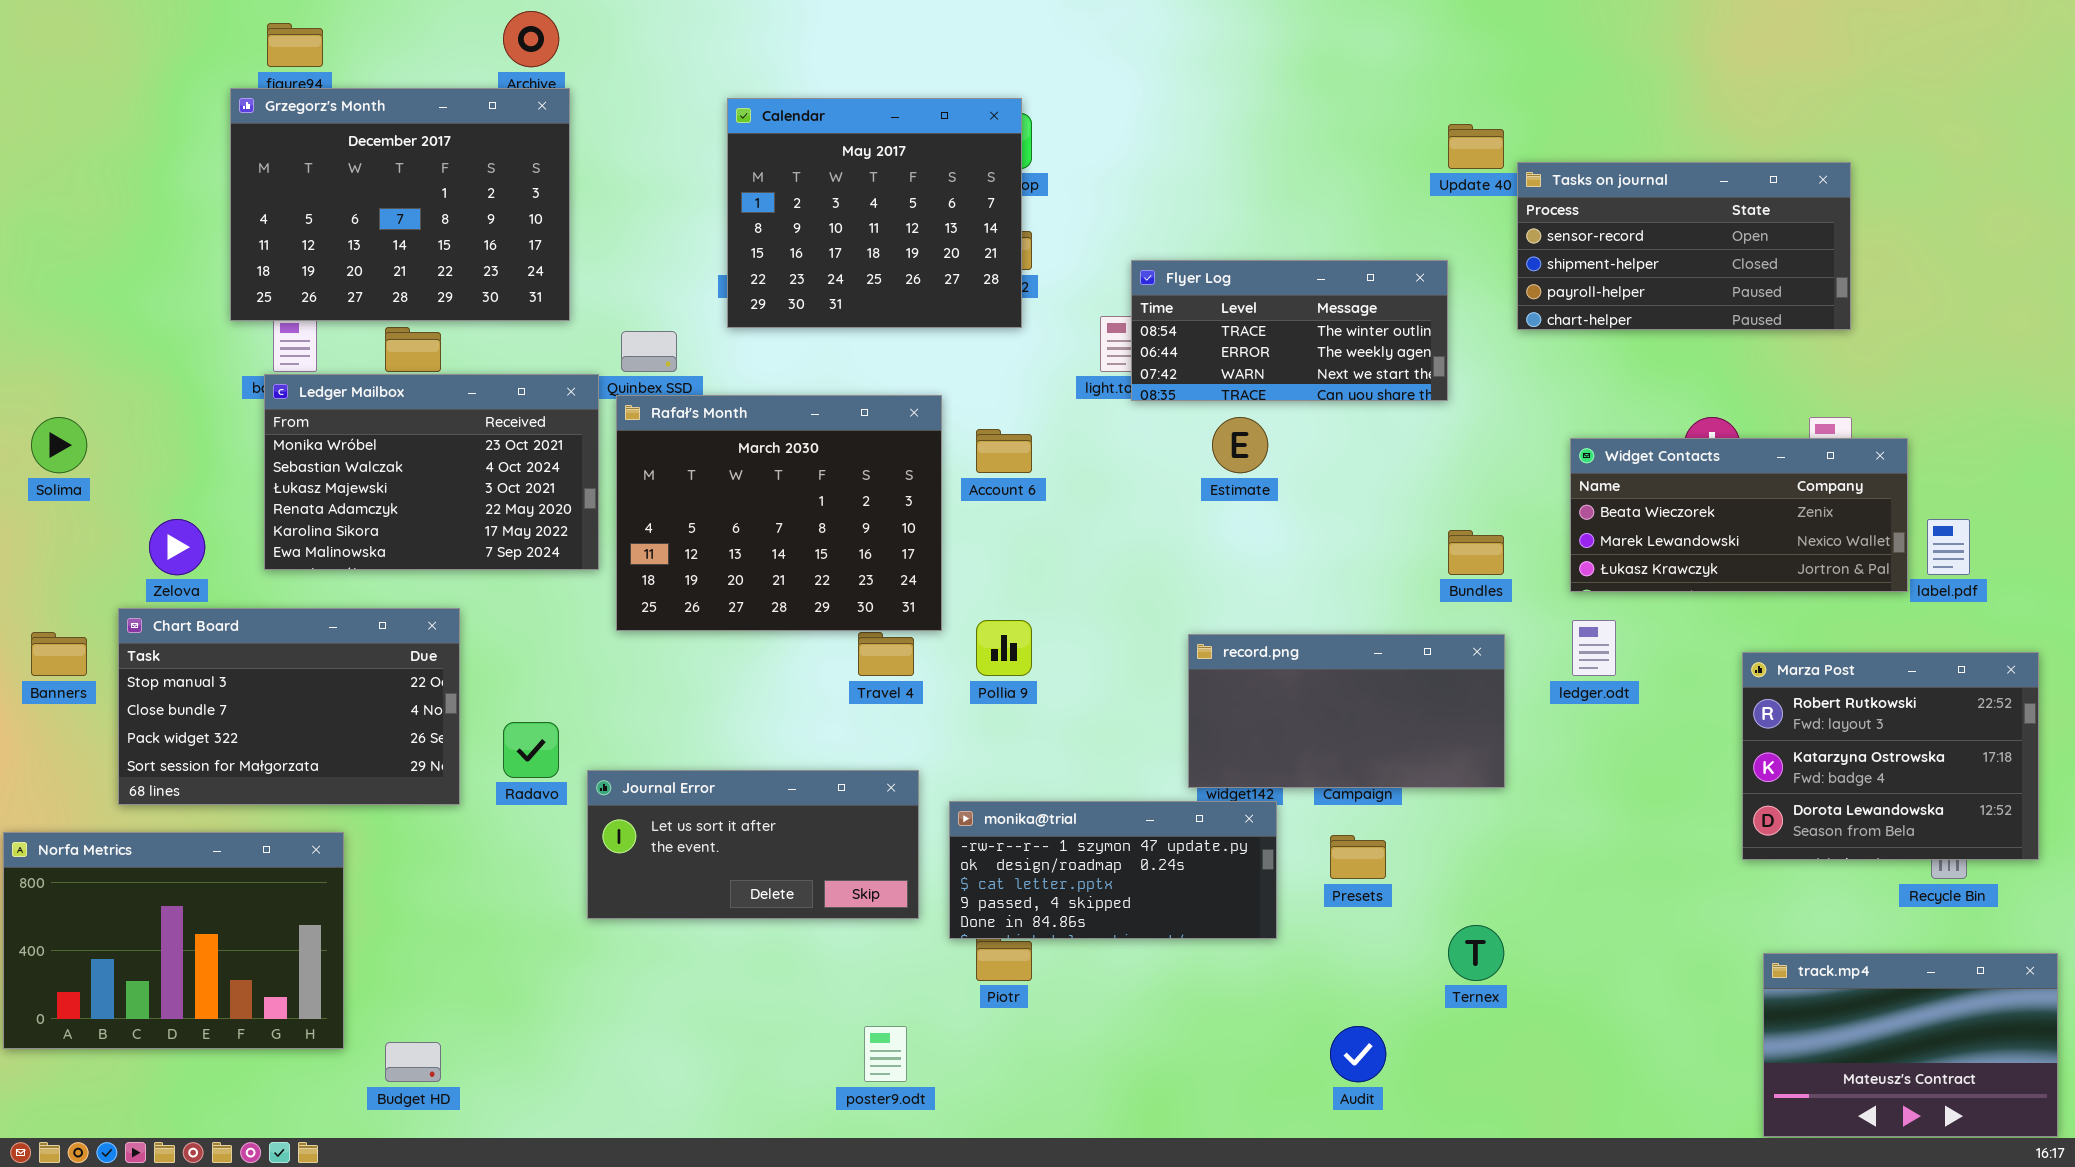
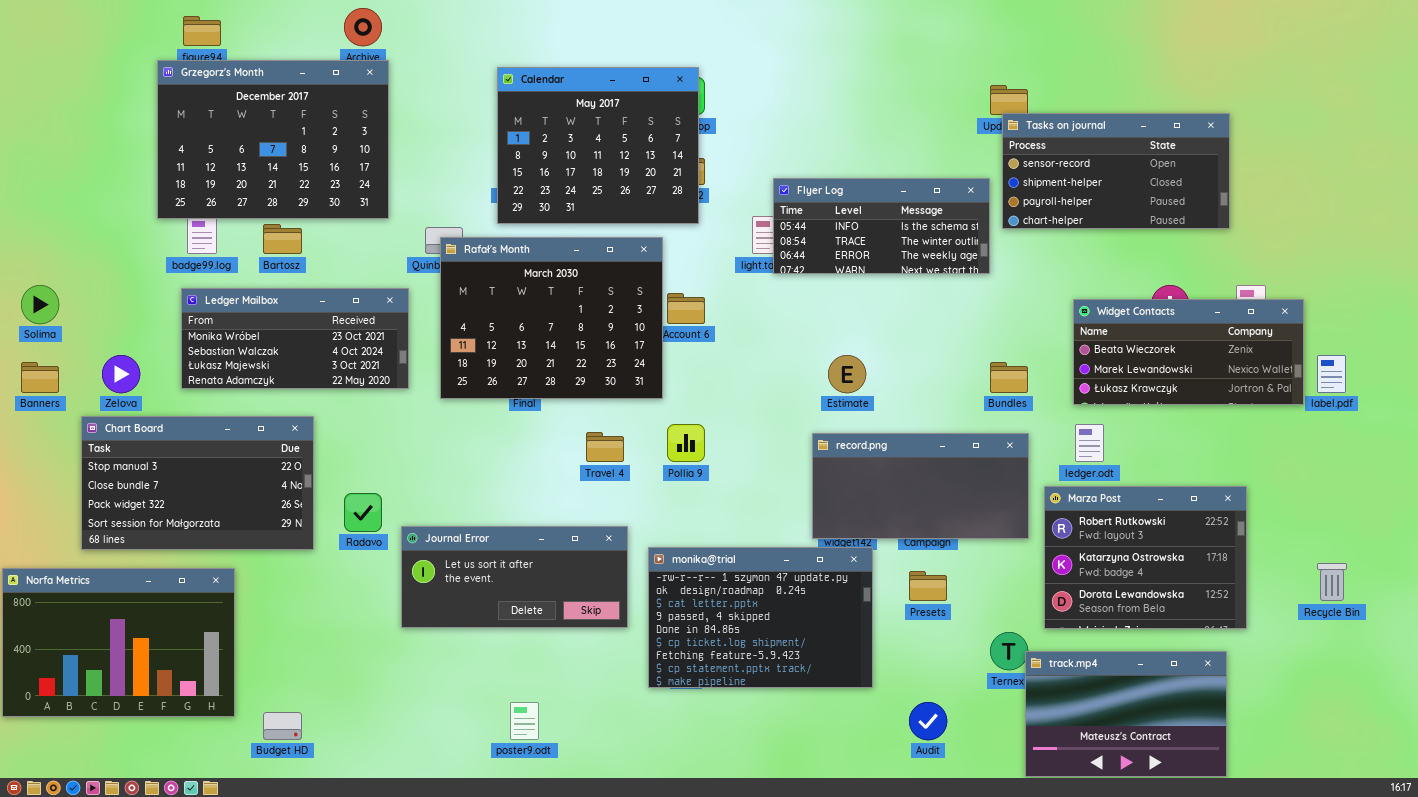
Tasks on journal: [1517,162,1851,330] -> [1002,113,1230,229], moved
Flyer Log: [1131,260,1448,401] -> [773,178,990,274], scrolled up 1 row
Ledger Mailbox: [264,374,599,570] -> [181,288,409,389], resized
Rafał's Month: [616,395,942,631] -> [440,237,663,399], moved
Estimate: [1212,417,1268,473] -> [828,355,866,393], moved
Banners: [31,632,87,676] -> [21,362,59,393], moved
Marza Post: [1742,652,2039,860] -> [1044,486,1247,629], moved
monika@trial: [949,801,1277,939] -> [648,547,873,688], resized
track.mp4: [1763,953,2058,1137] -> [1025,651,1227,777], moved
poster9.odt: [864,1026,907,1082] -> [510,702,539,740], moved

